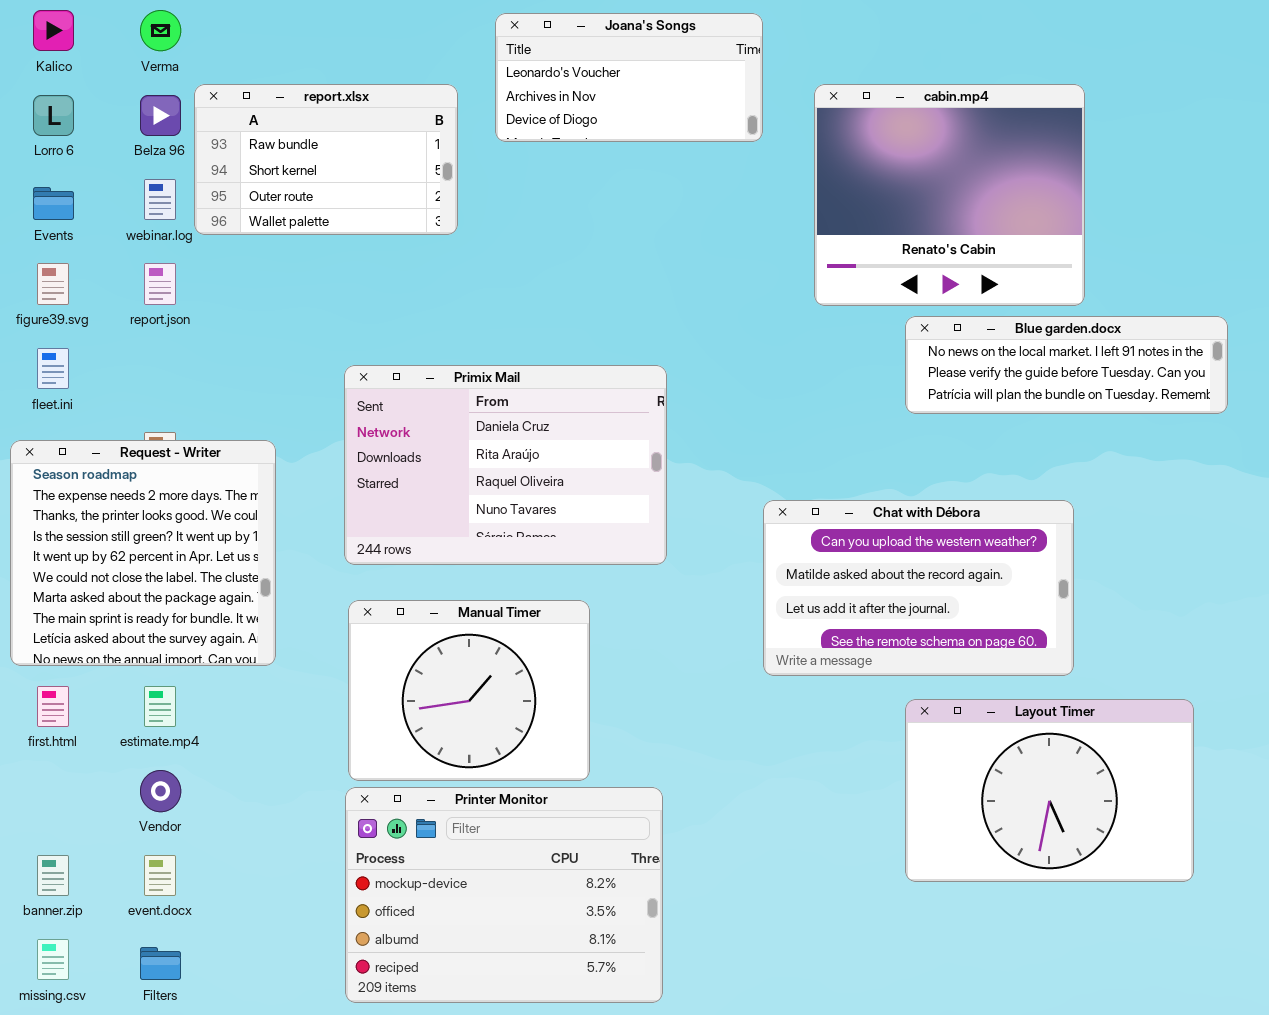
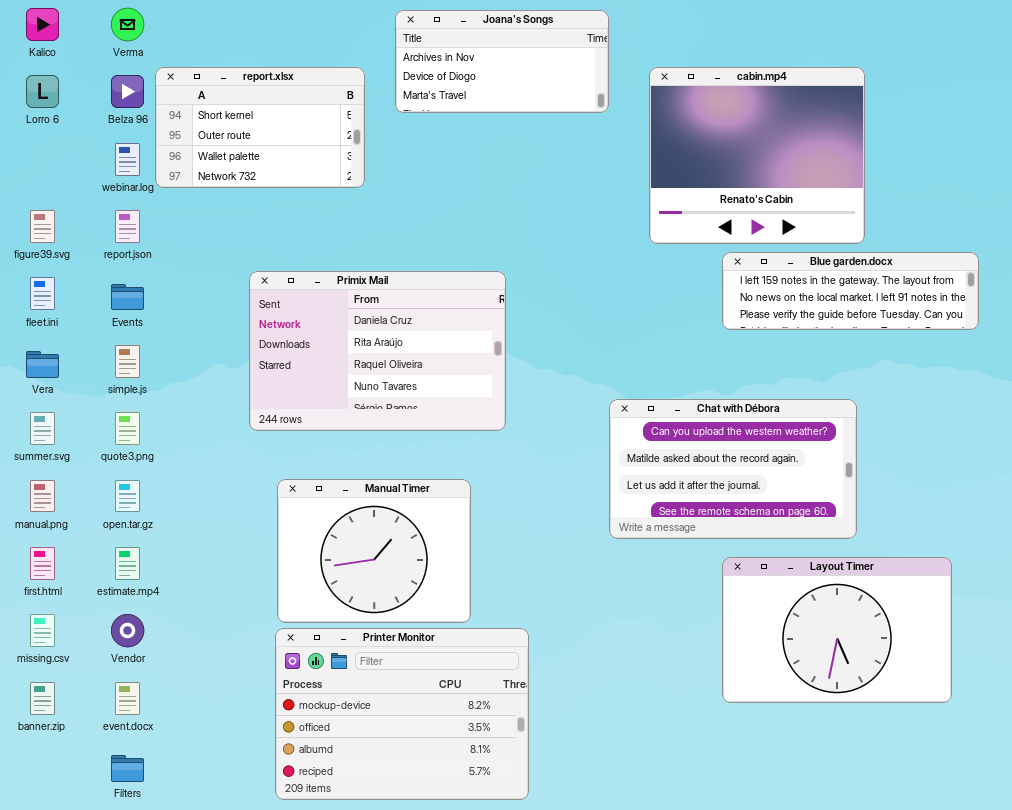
Joana's Songs: [495,13,763,142] -> [395,10,609,113], scrolled down 1 row
report.xlsx: [194,84,458,235] -> [155,67,365,188], scrolled down 1 row
Events: [33,187,74,220] -> [111,284,144,310], moved
Blue garden.docx: [905,316,1228,414] -> [722,252,979,330], scrolled up 1 row
Primix Mail: [344,365,667,565] -> [249,271,506,431], moved
Request - Writer: [10,440,276,666] -> none, closed
missing.csv: [37,939,69,980] -> [30,614,55,647], moved

